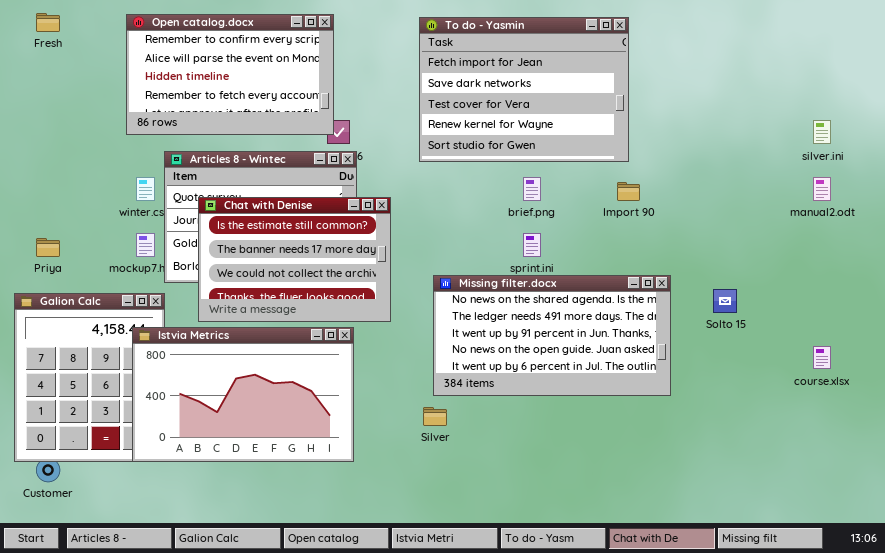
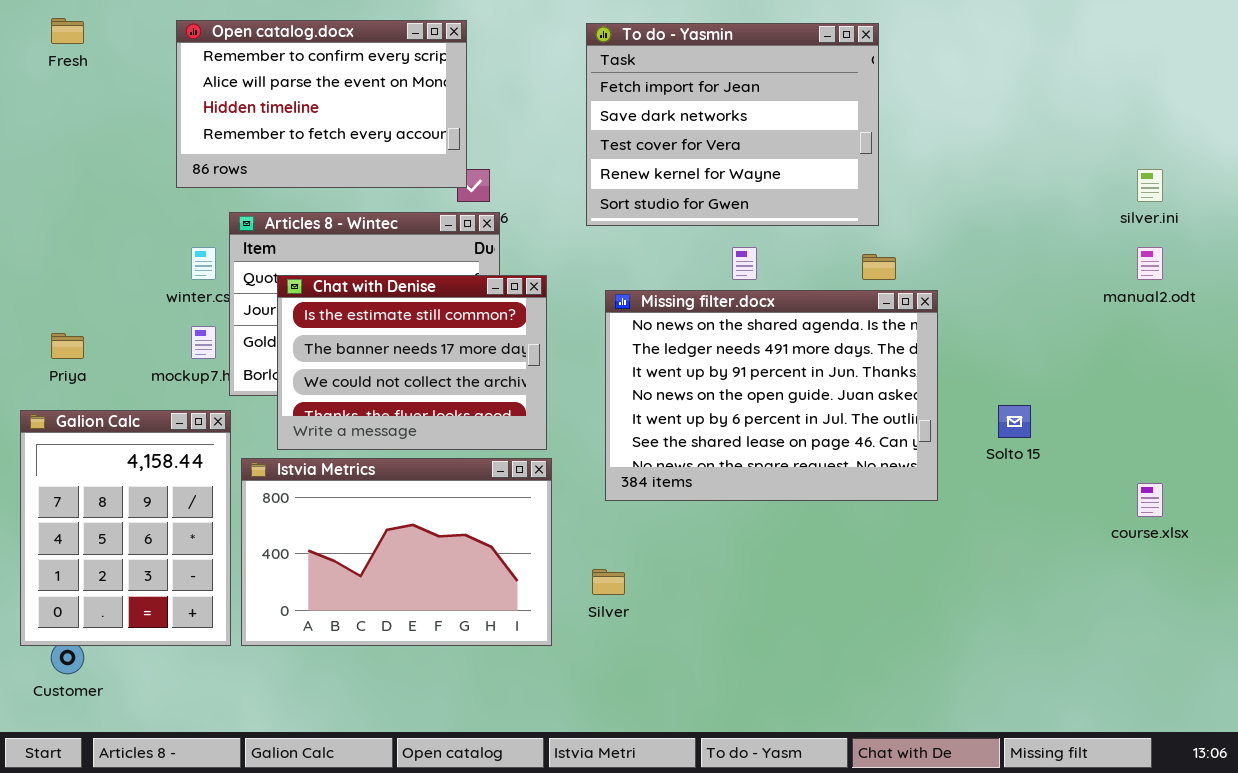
Missing filter.docx: [433,275,671,396] -> [605,290,938,501], moved, resized
Istvia Metrics: [132,327,354,462] -> [241,458,552,646], moved

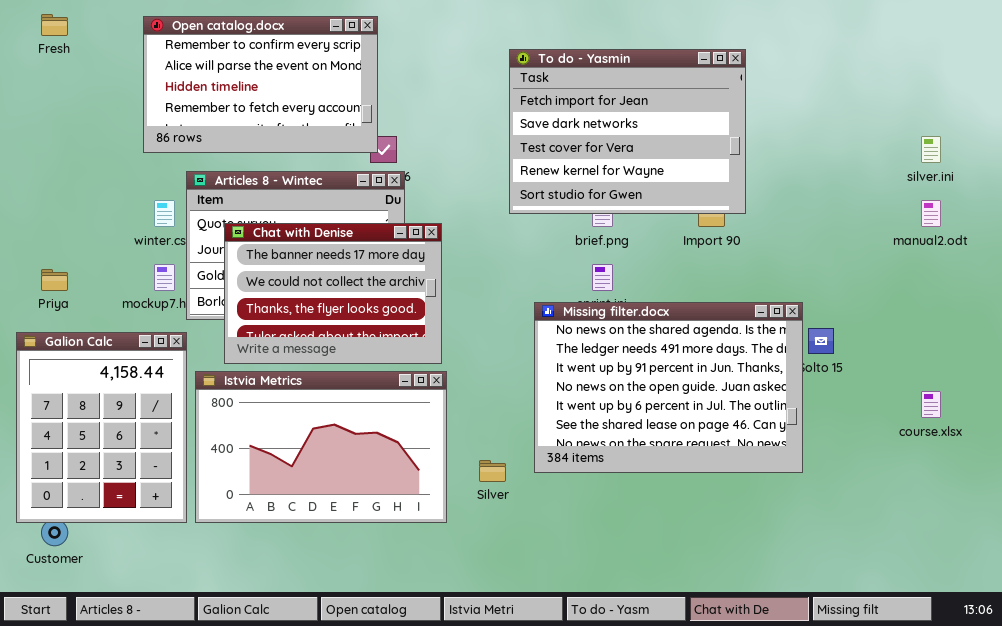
To do - Yasmin: [586,23,879,226] -> [509,49,746,214], moved
Chat with Denise: [277,275,547,450] -> [224,223,442,364], scrolled down 1 row
Missing filter.docx: [605,290,938,501] -> [534,302,803,473], moved

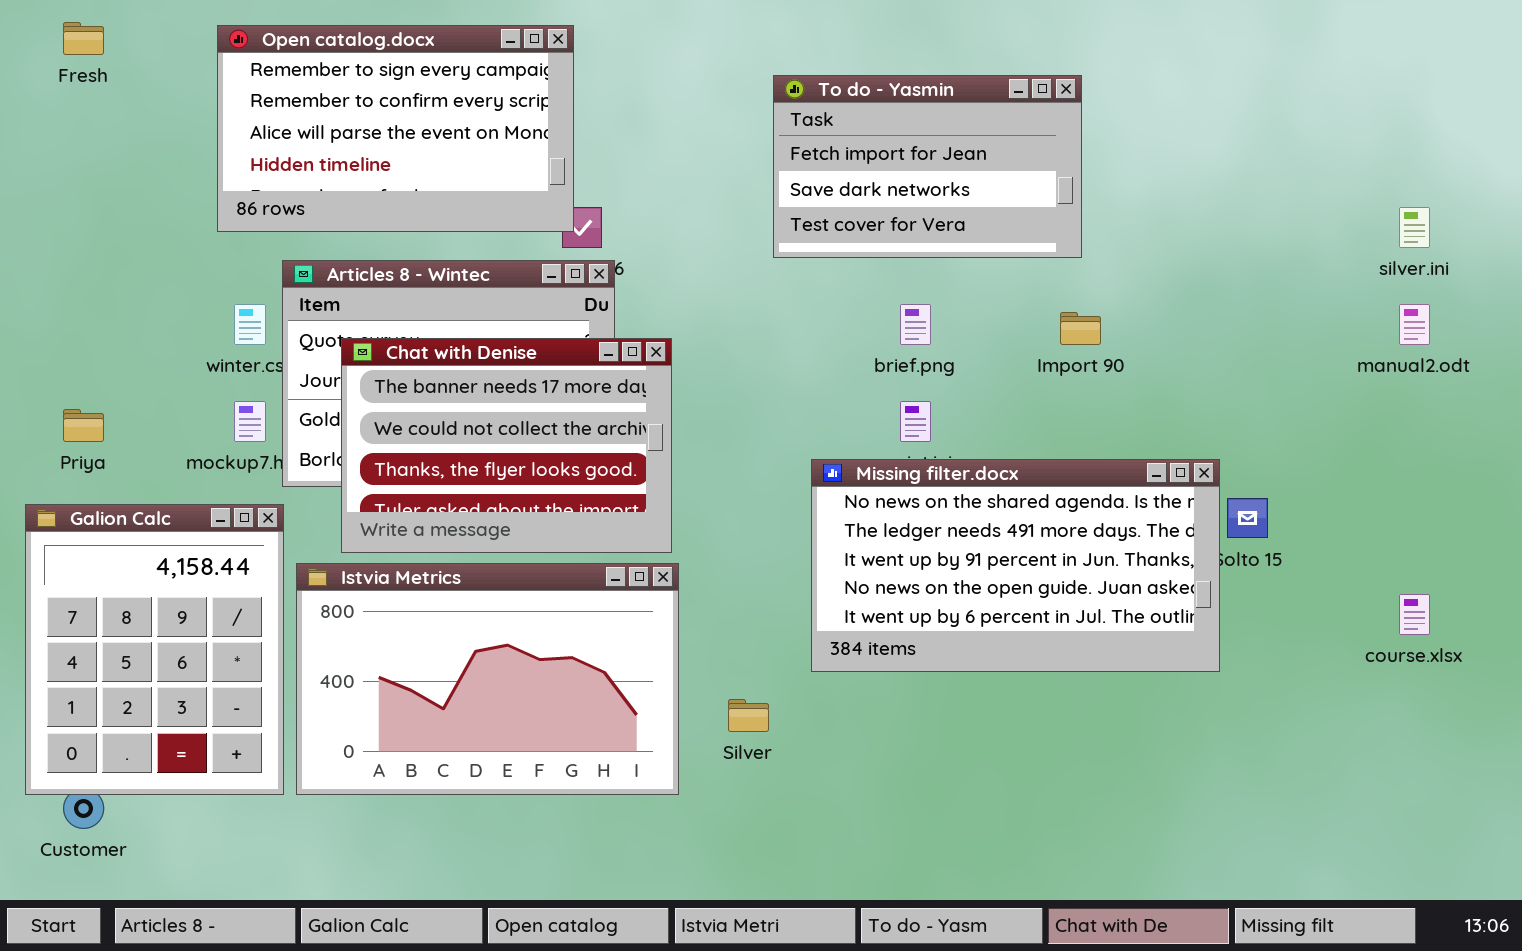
Open catalog.docx: [143,16,378,153] -> [217,25,574,232], scrolled up 1 row
To do - Yasmin: [509,49,746,214] -> [773,75,1082,258], resized
Missing filter.docx: [534,302,803,473] -> [811,459,1220,672], resized

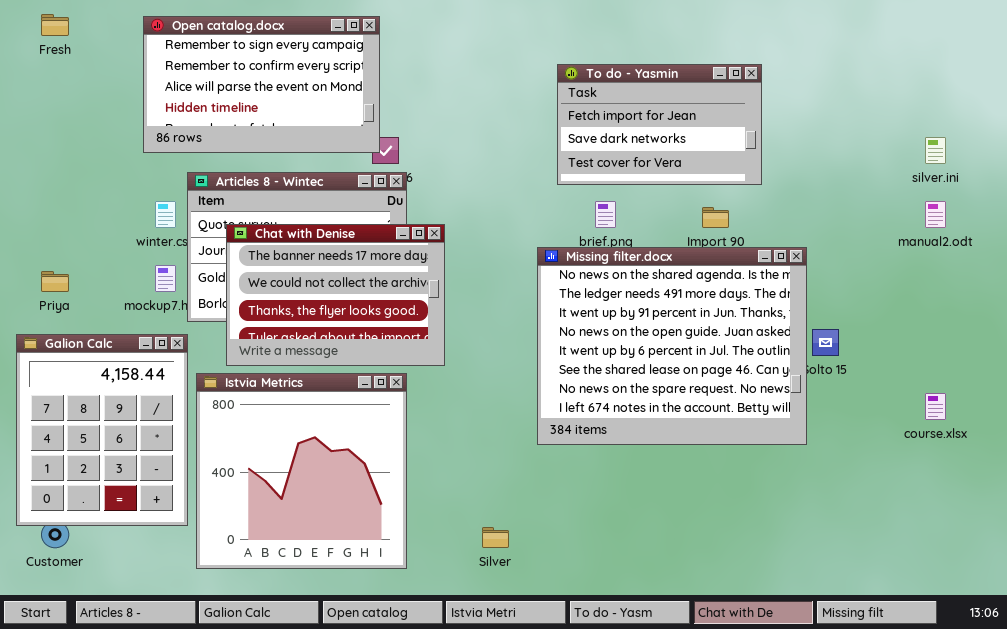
To do - Yasmin: [773,75,1082,258] -> [557,64,762,185], moved
Missing filter.docx: [811,459,1220,672] -> [537,247,807,445], resized
Istvia Metrics: [296,563,679,795] -> [196,373,407,569], resized
Silver: [728,699,769,732] -> [482,527,509,548], moved

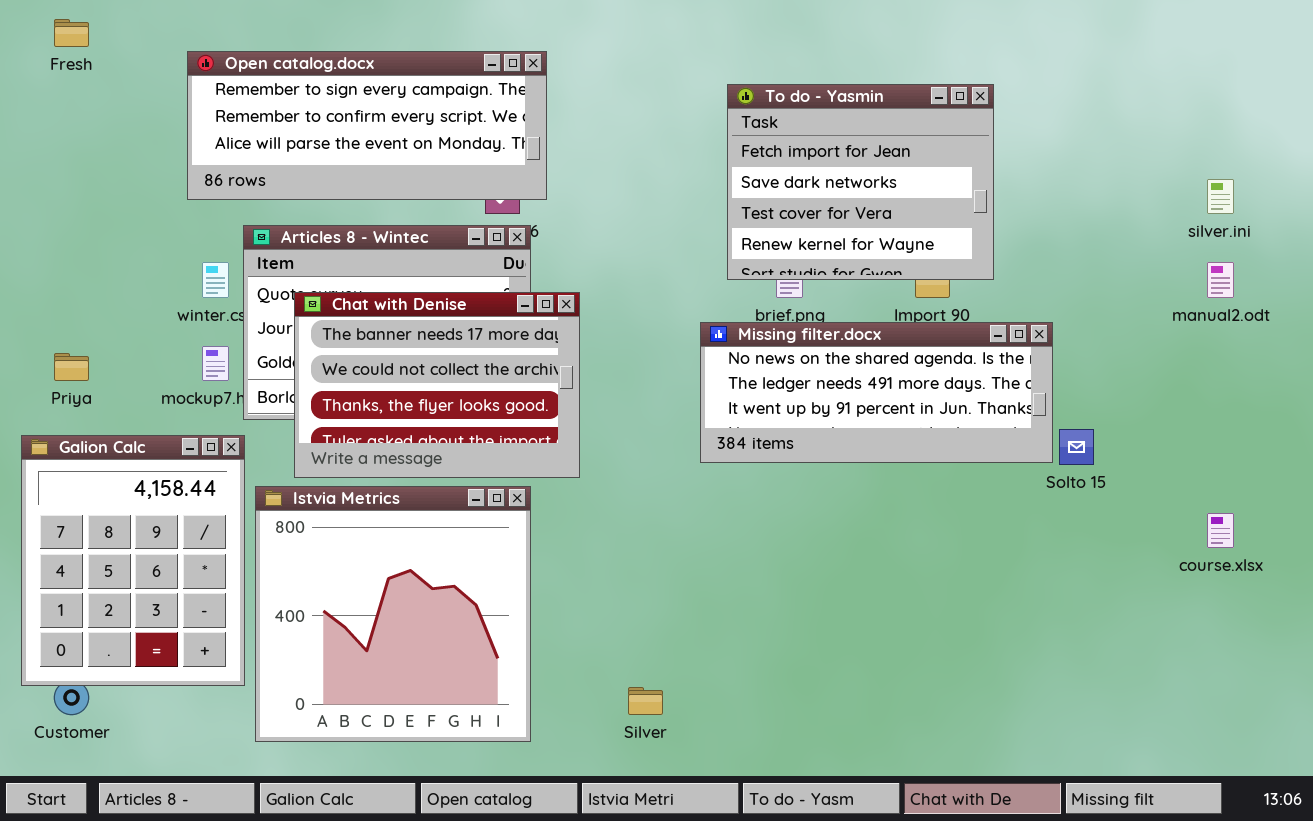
Open catalog.docx: [143,16,380,153] -> [187,51,547,200], resized
To do - Yasmin: [557,64,762,185] -> [727,84,994,280], resized
Missing filter.docx: [537,247,807,445] -> [700,322,1053,463], resized

